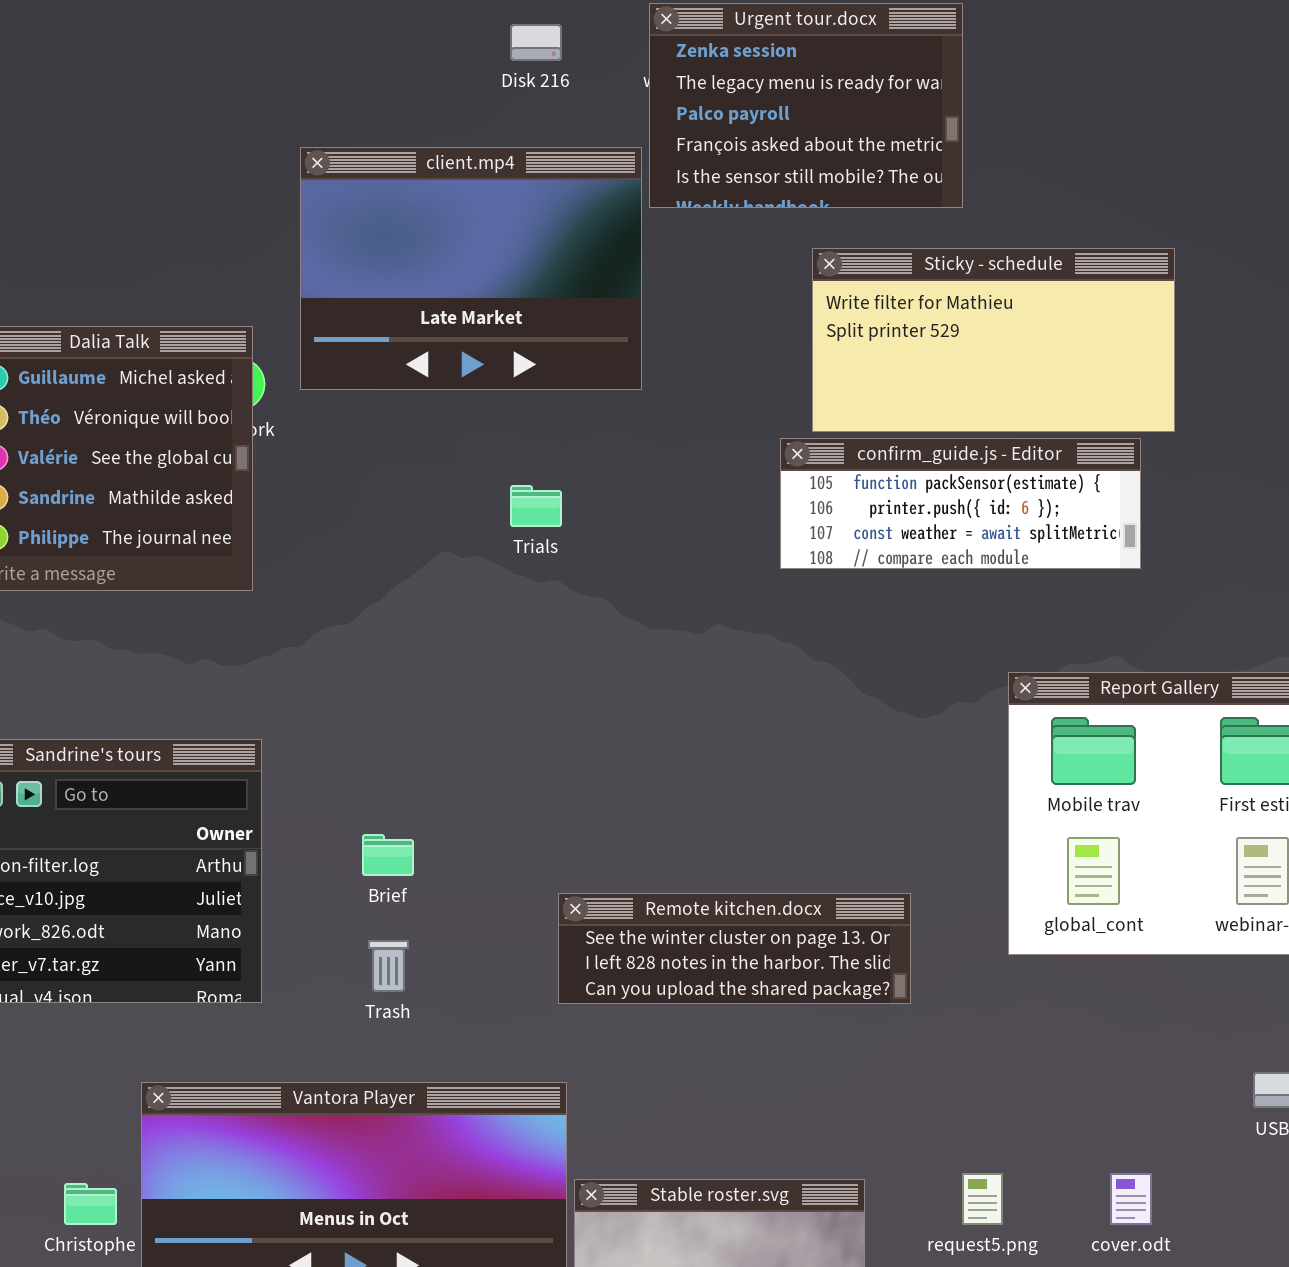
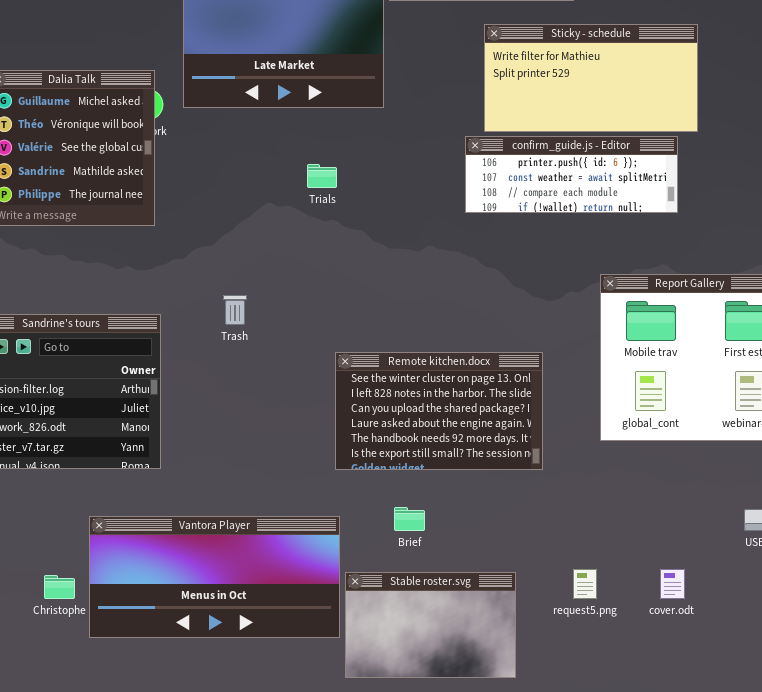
confirm_guide.js - Editor: [780,438,1141,569] -> [465,136,678,213], scrolled down 1 row
Brief: [362,834,414,876] -> [394,507,425,531], moved
Remote kitchen.docx: [558,893,911,1004] -> [335,352,543,470], resized
Trash: [368,940,409,992] -> [223,295,247,325], moved

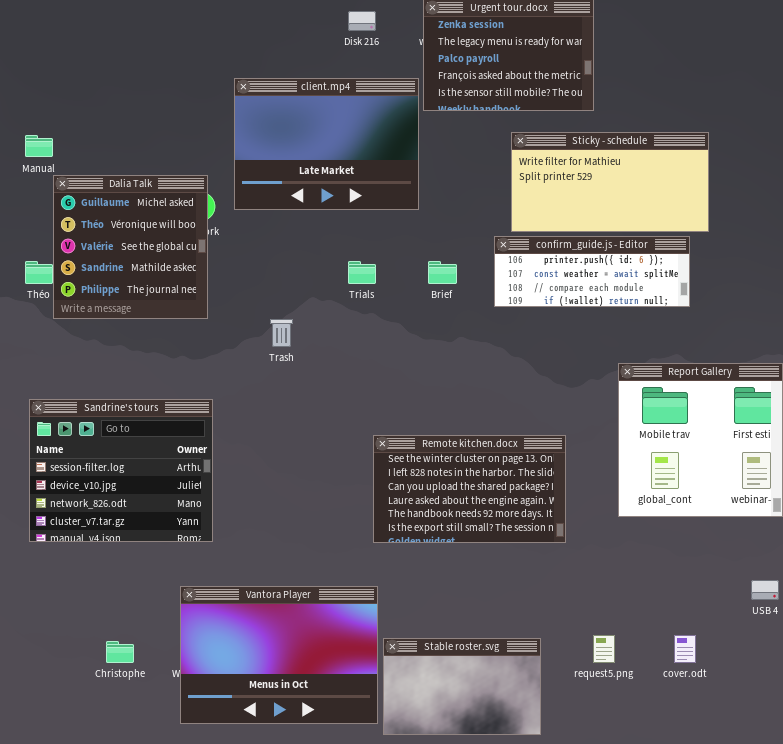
Trash: [223,295,247,325] -> [270,319,293,347], moved
Brief: [394,507,425,531] -> [428,261,457,284], moved
Vantora Player: [89,516,340,638] -> [180,586,378,724], resized

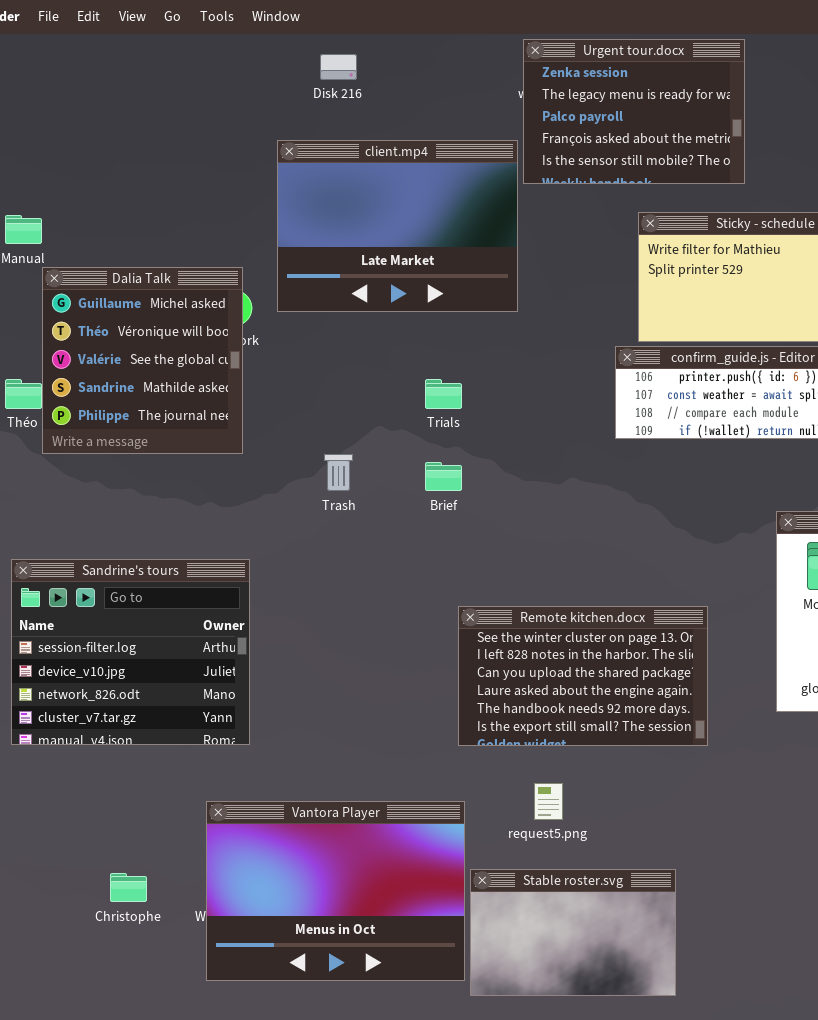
Disk 216: [348,11,376,31] -> [320,54,357,80], moved
Brief: [428,261,457,284] -> [425,462,462,491], moved
request5.png: [593,635,615,663] -> [534,783,563,820], moved

